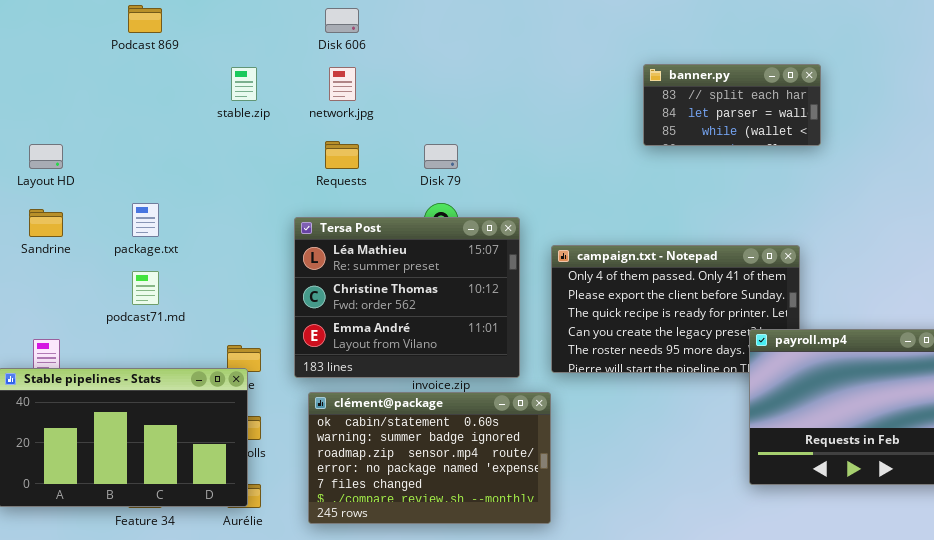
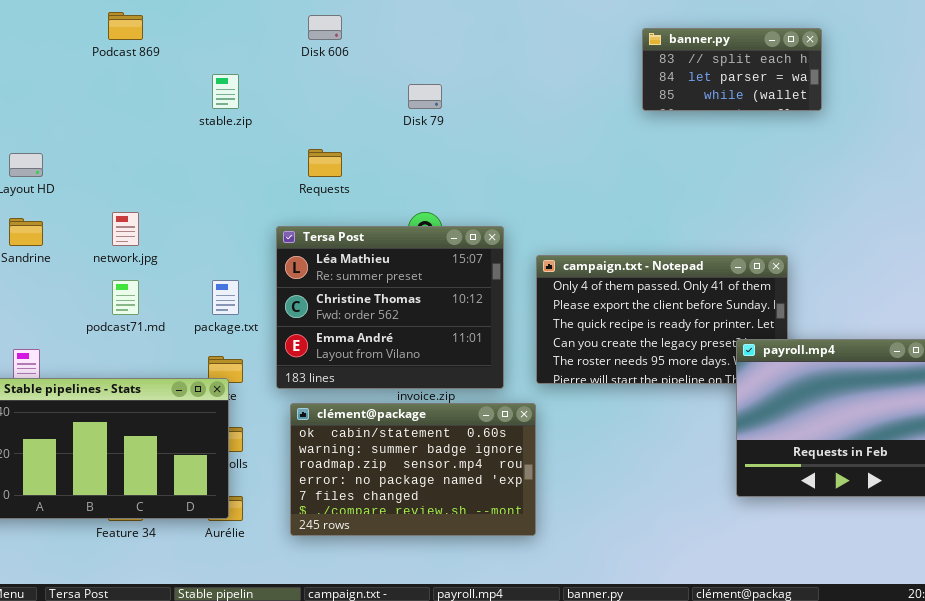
banner.py: [643,64,821,146] -> [642,28,822,111], moved
network.jpg: [329,67,356,101] -> [112,212,139,246], moved
Disk 79: [424,144,458,169] -> [408,84,442,109], moved
package.txt: [132,203,159,237] -> [212,280,239,315], moved

